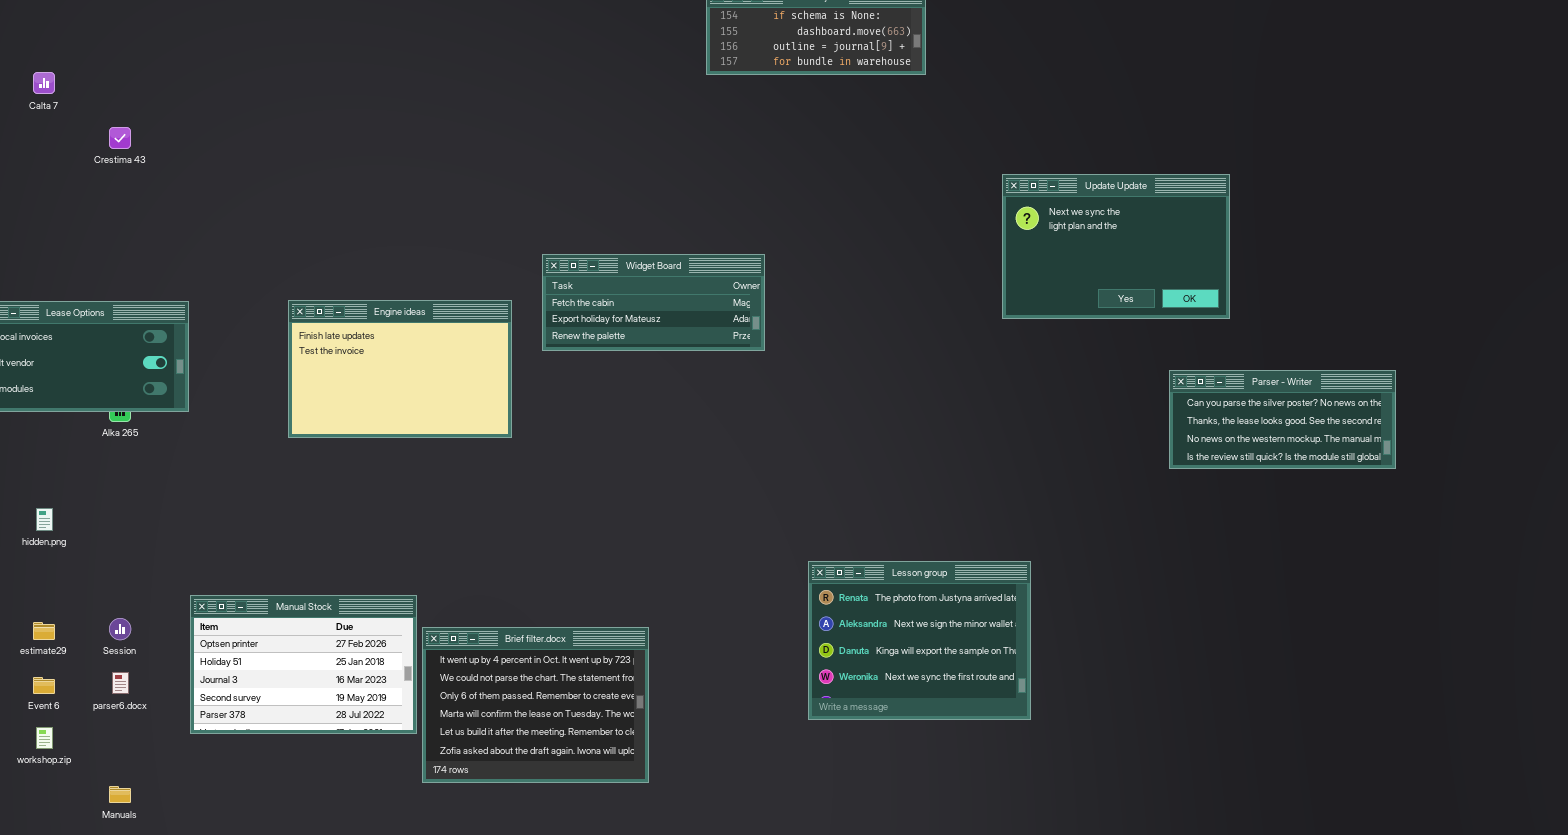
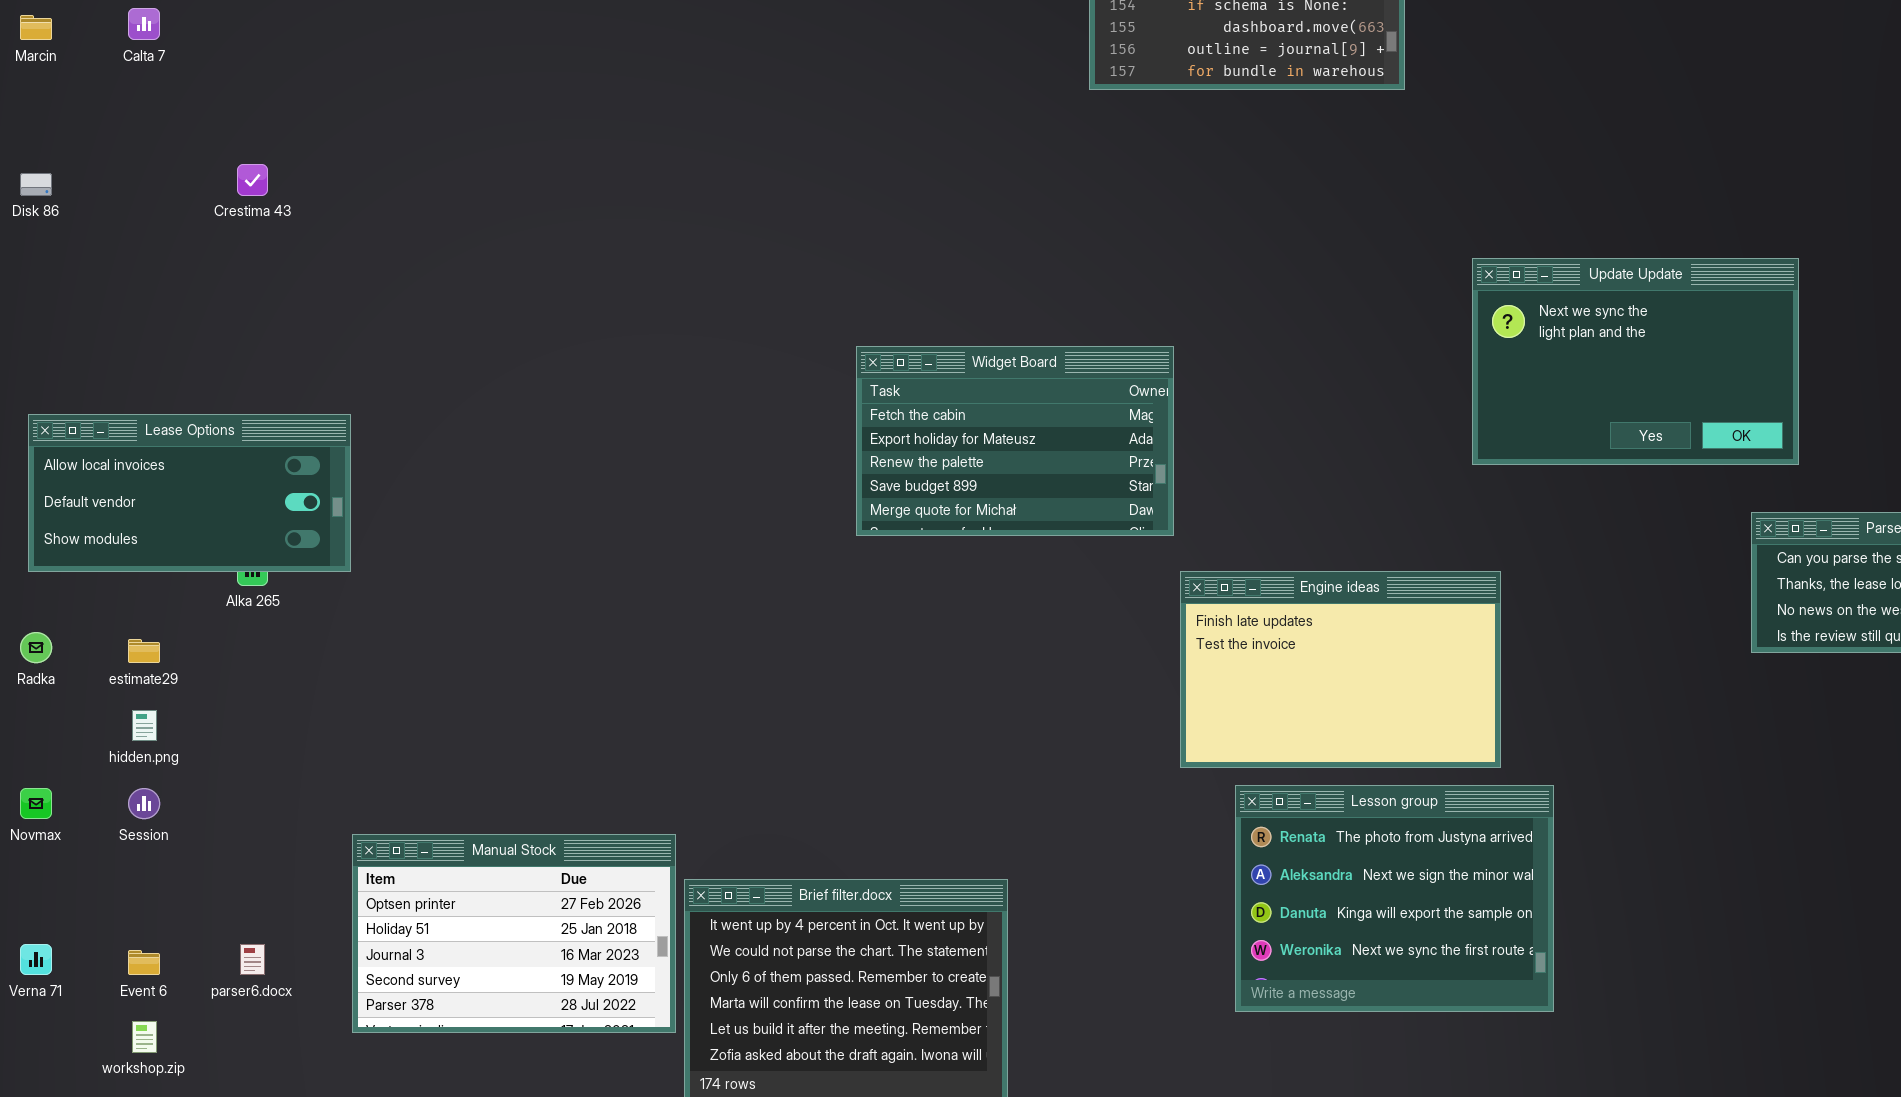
Calta 7: [33,72,55,94] -> [128,8,160,40], moved
Update Update: [1002,174,1230,319] -> [1472,258,1799,465], moved
Widget Board: [542,254,765,351] -> [856,346,1174,536], resized
Engine ideas: [288,300,512,438] -> [1180,571,1501,768], moved
Session: [109,618,131,640] -> [128,788,160,819], moved
estimate29: [33,622,55,640] -> [128,639,160,663], moved

